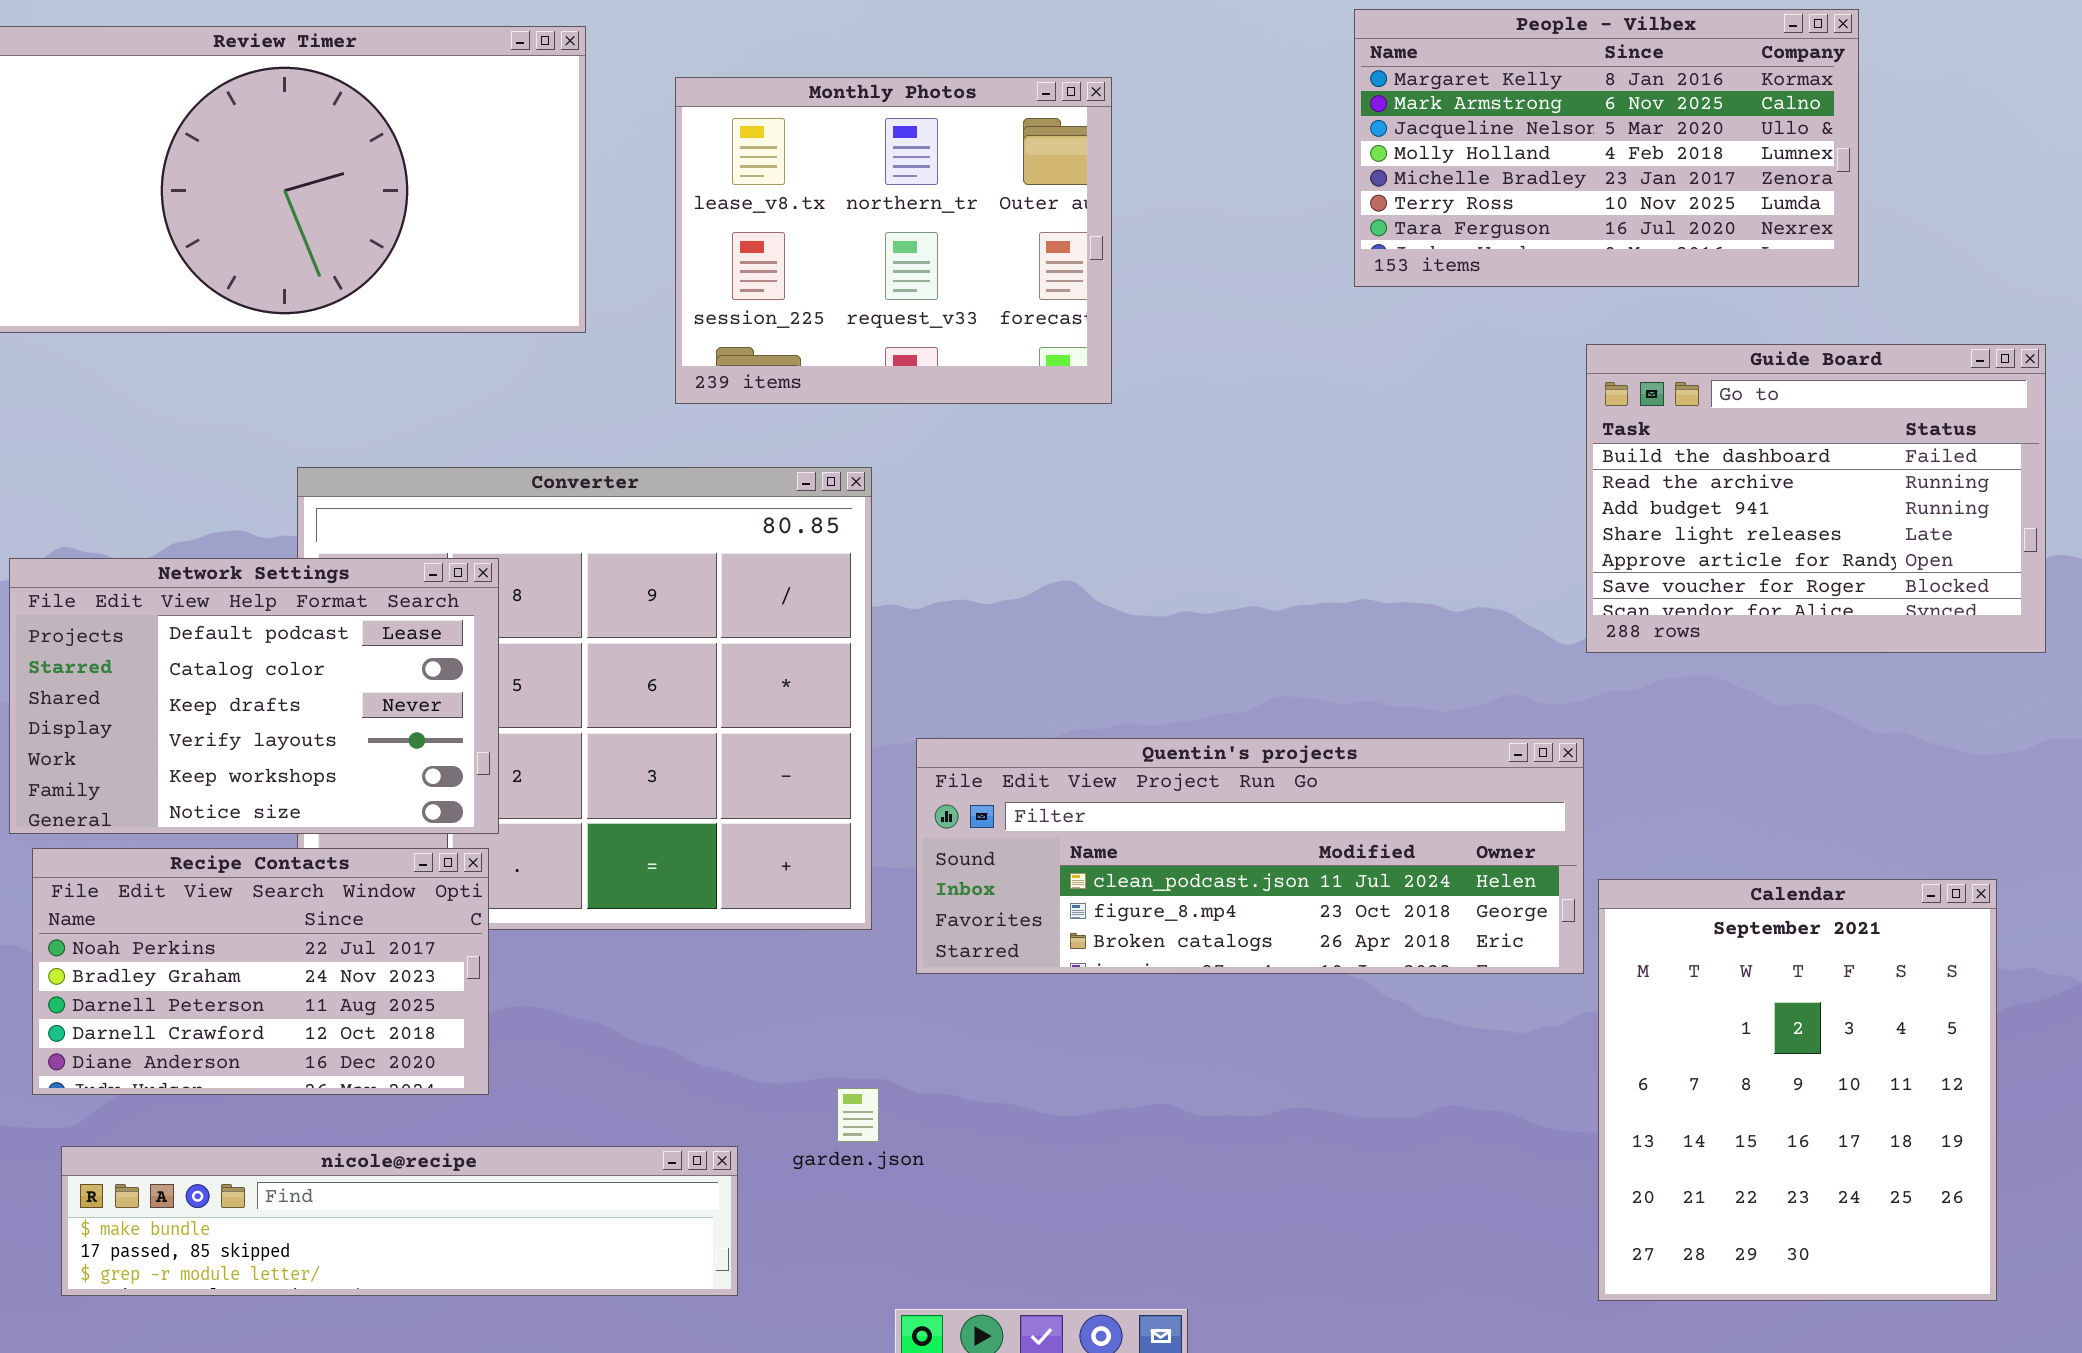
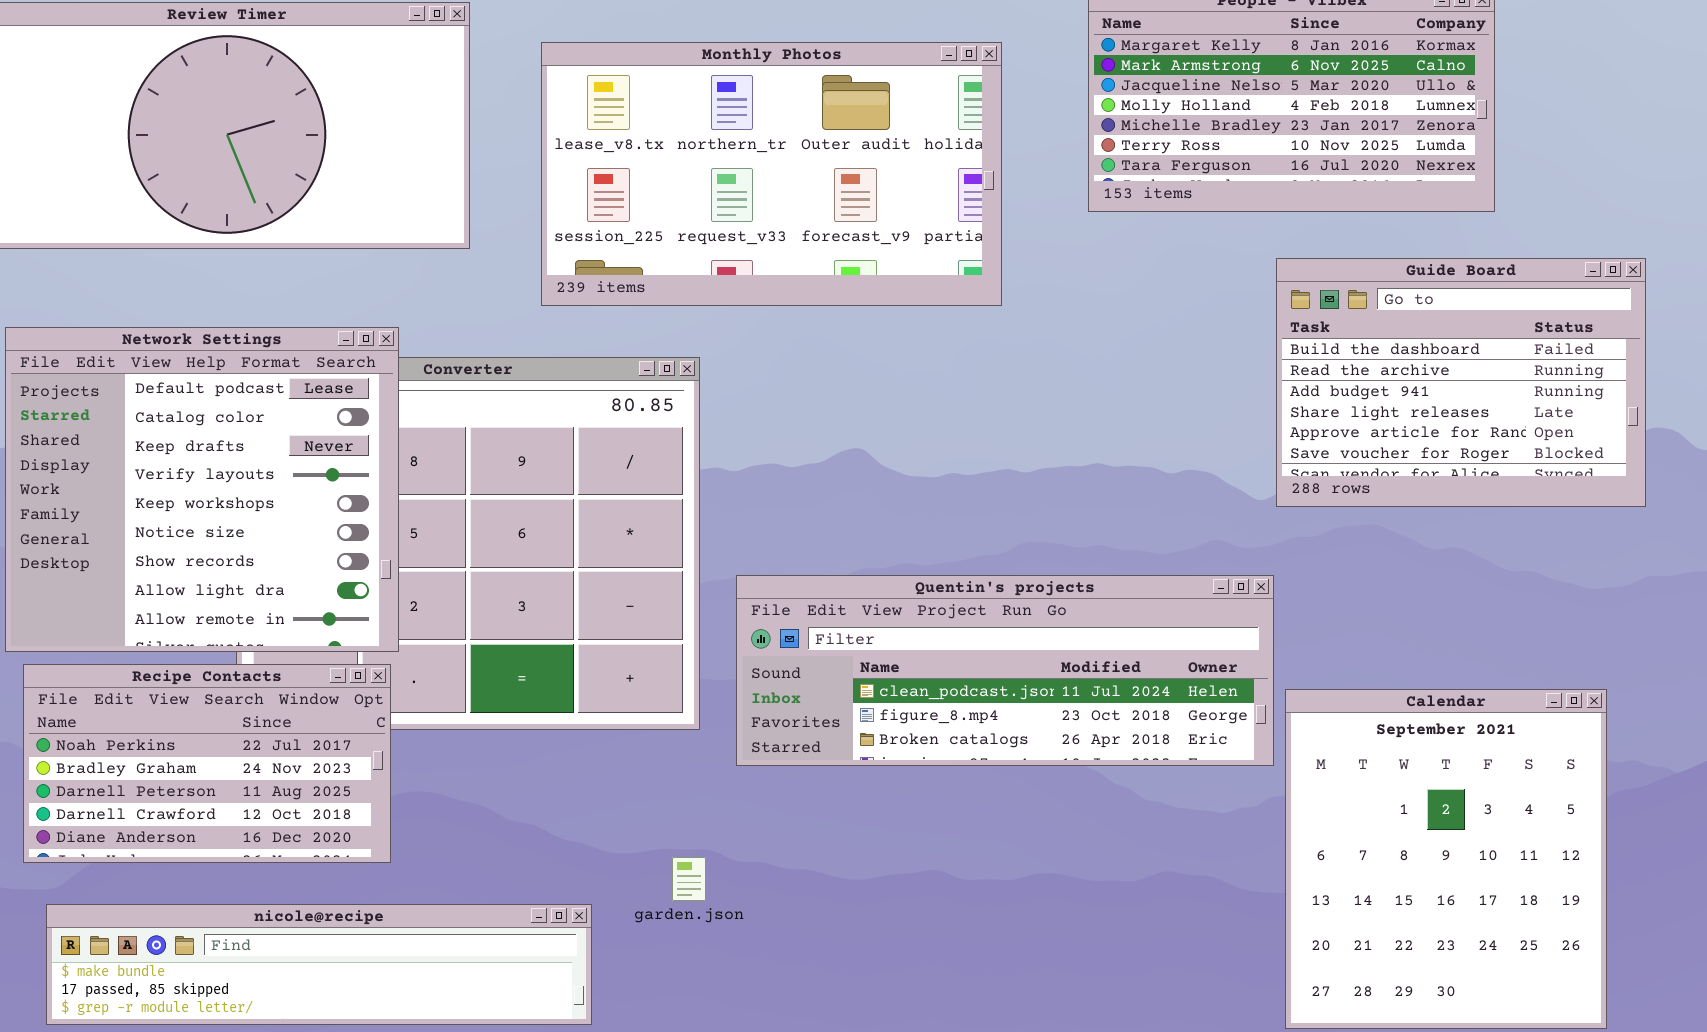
Monthly Photos: [675,77,1112,404] -> [541,42,1002,306], resized
Network Settings: [9,558,499,834] -> [5,327,399,652], resized

